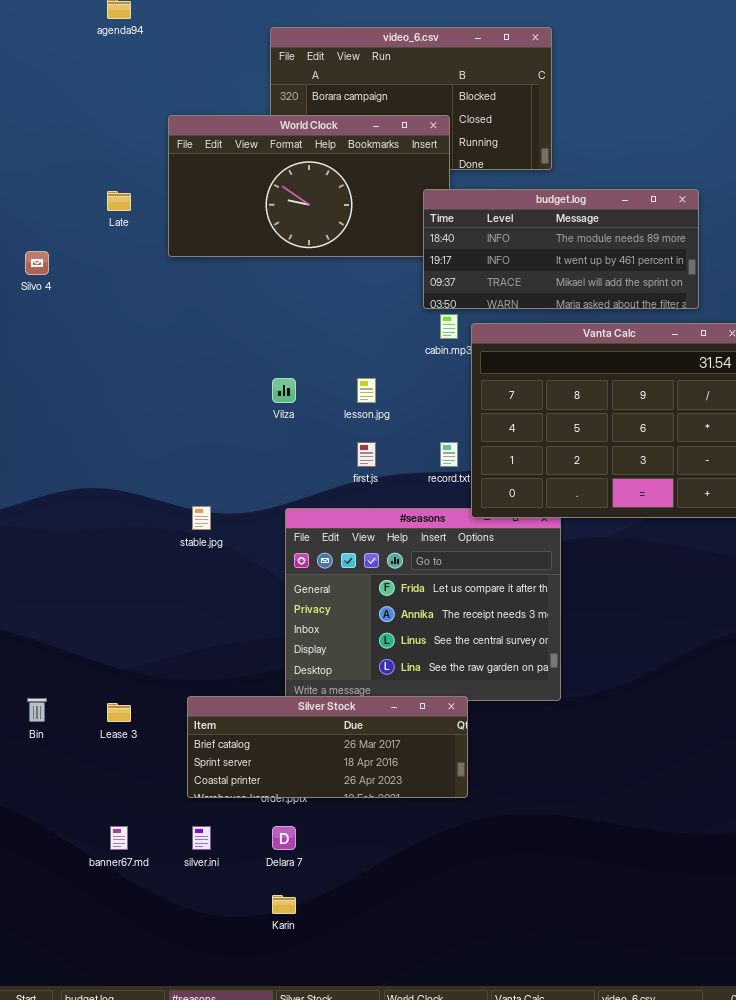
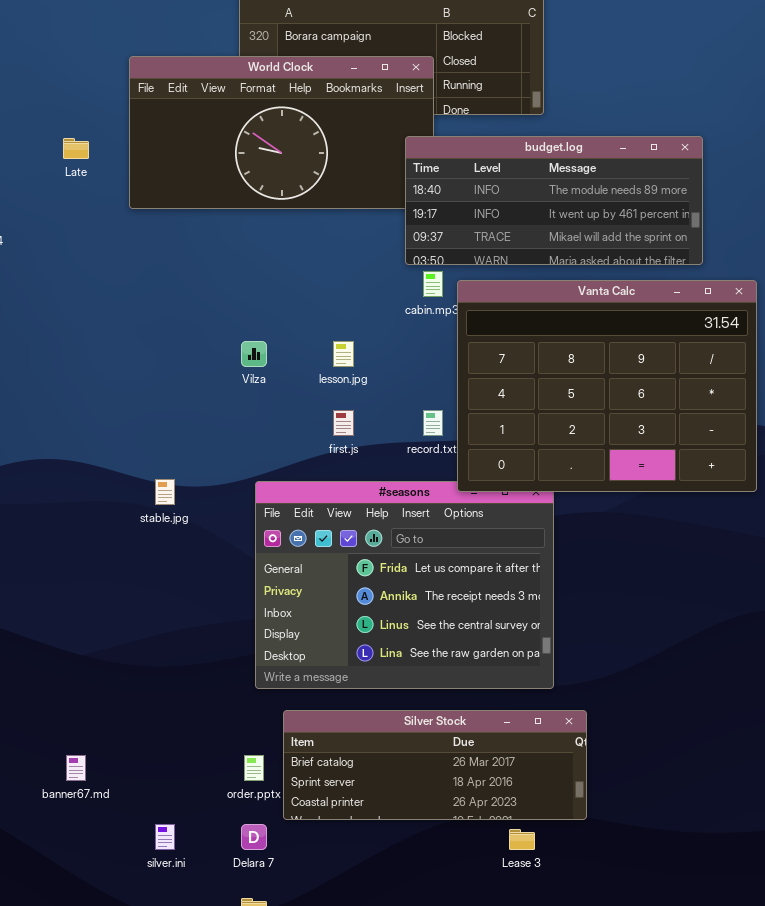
Silver Stock: [187,696,468,798] -> [283,710,587,820], moved
Lease 3: [107,703,131,722] -> [509,829,535,850], moved
banner67.md: [110,826,128,850] -> [66,755,86,781], moved

